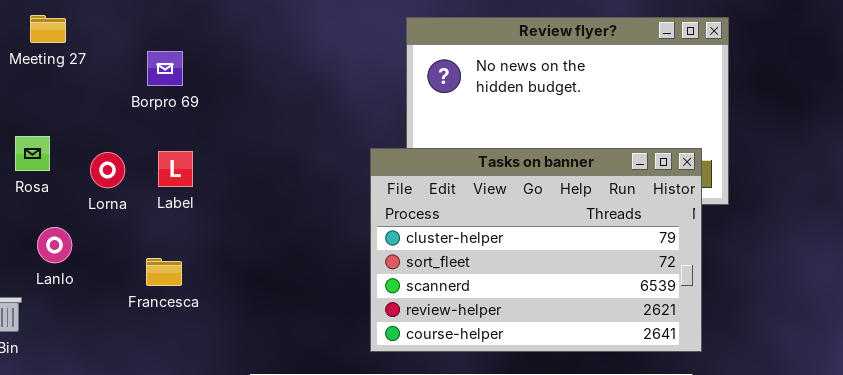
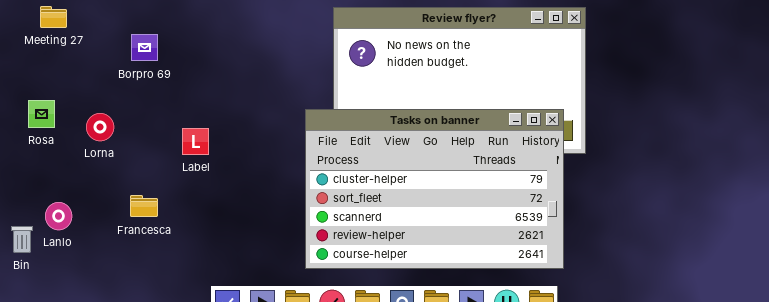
Label: [158,151,193,187] -> [182,128,209,155], moved
Lanlo: [37,227,72,263] -> [45,202,72,230], moved

